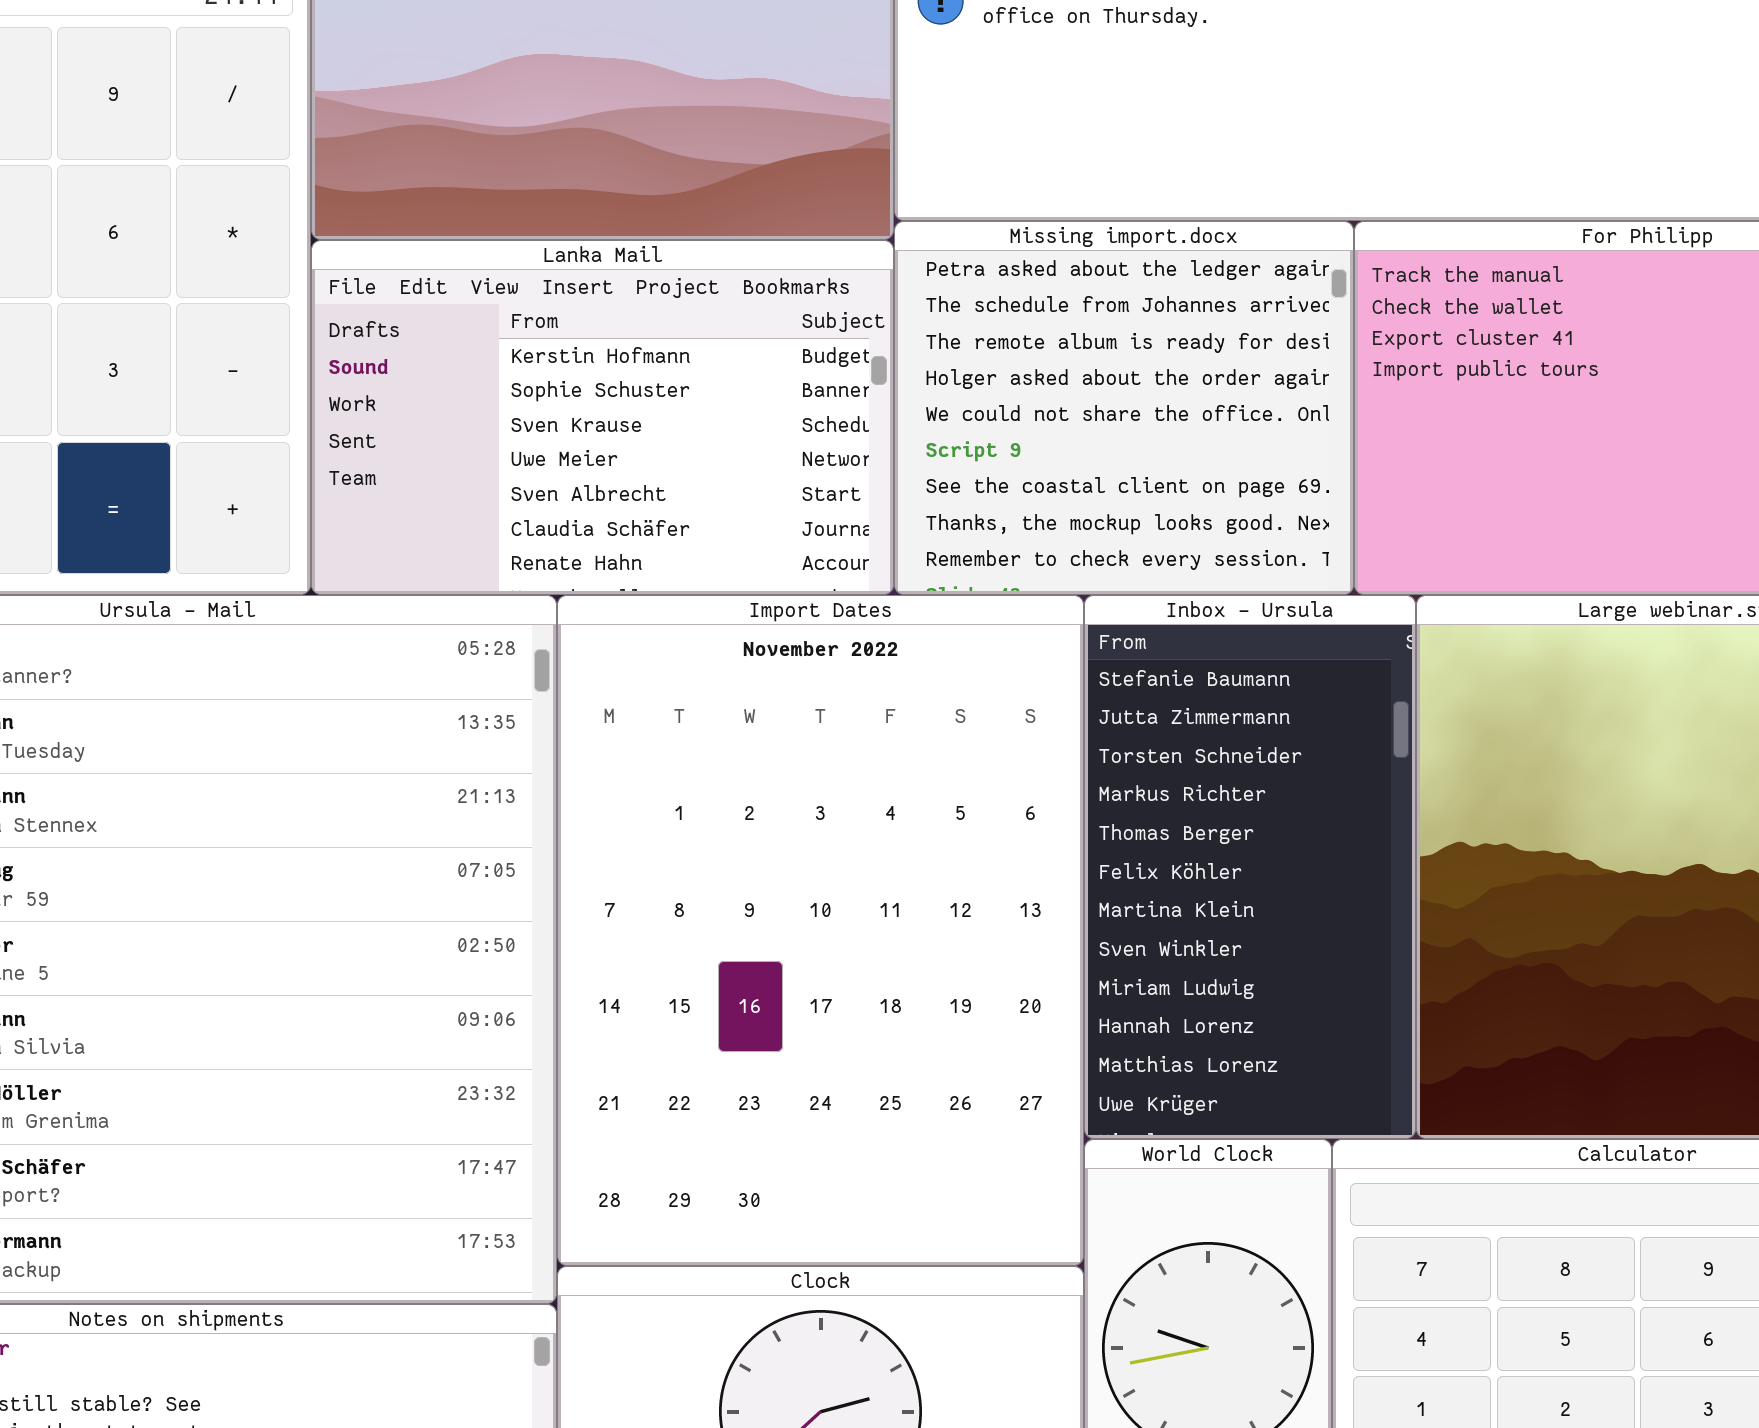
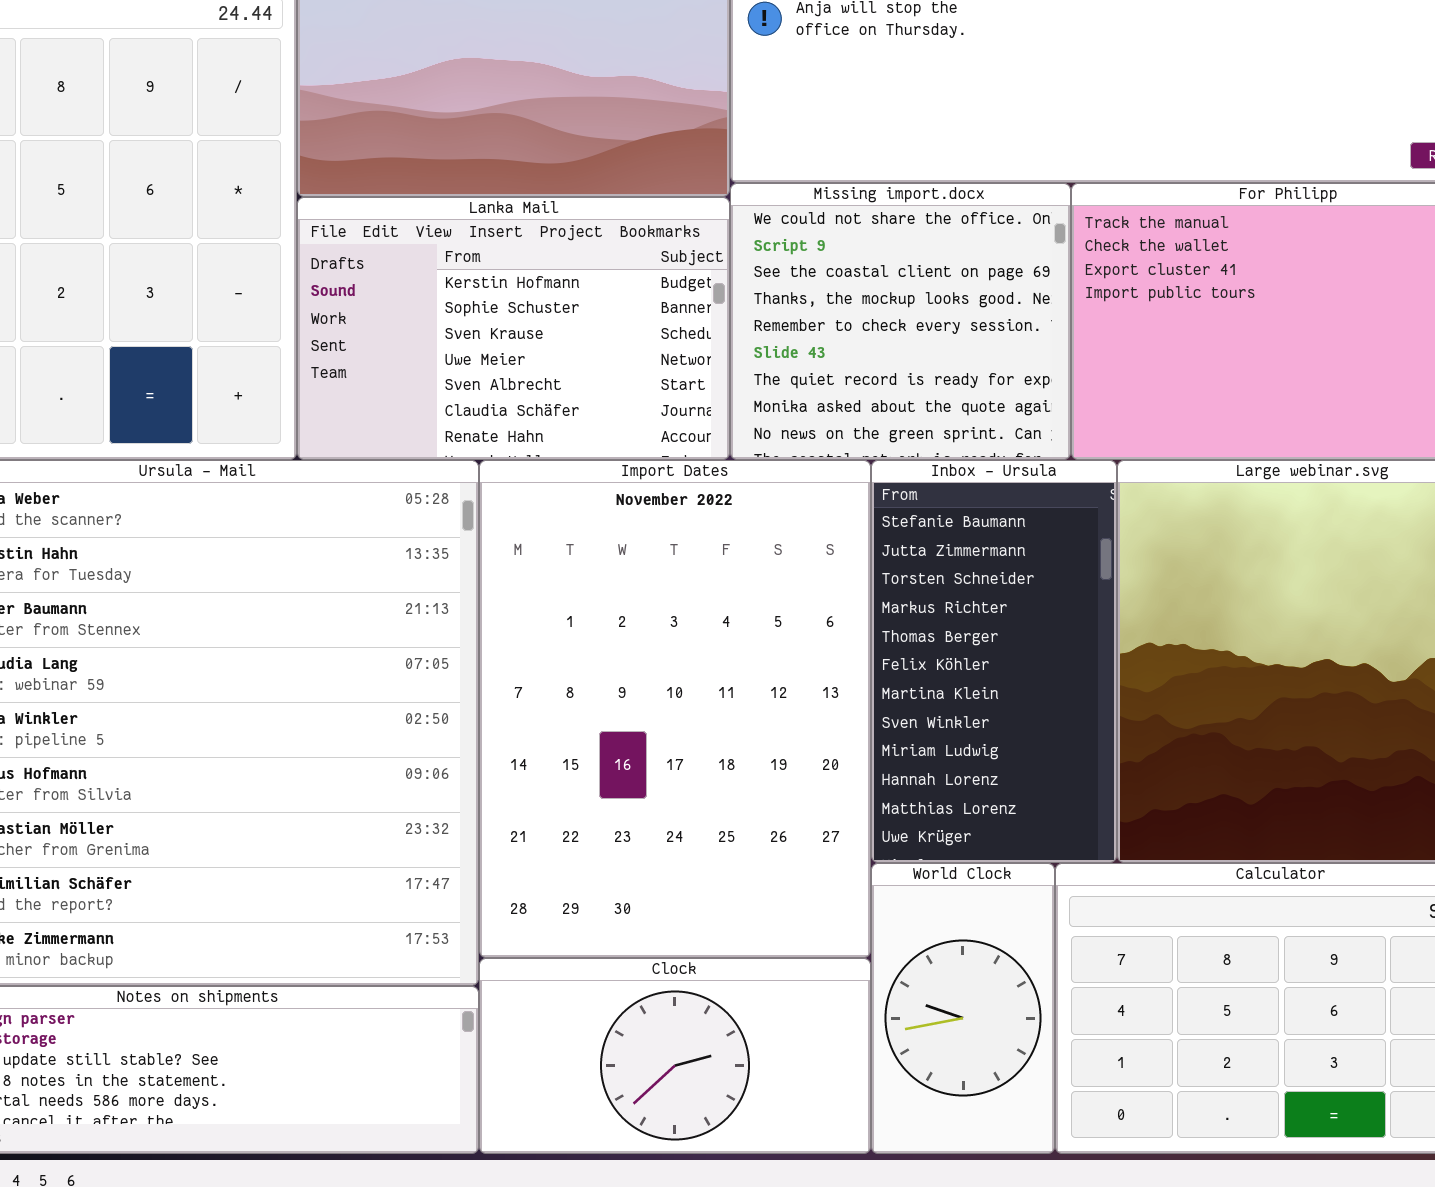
Missing import.docx: [894,221,1354,595] -> [730,183,1071,460], scrolled down 4 rows

